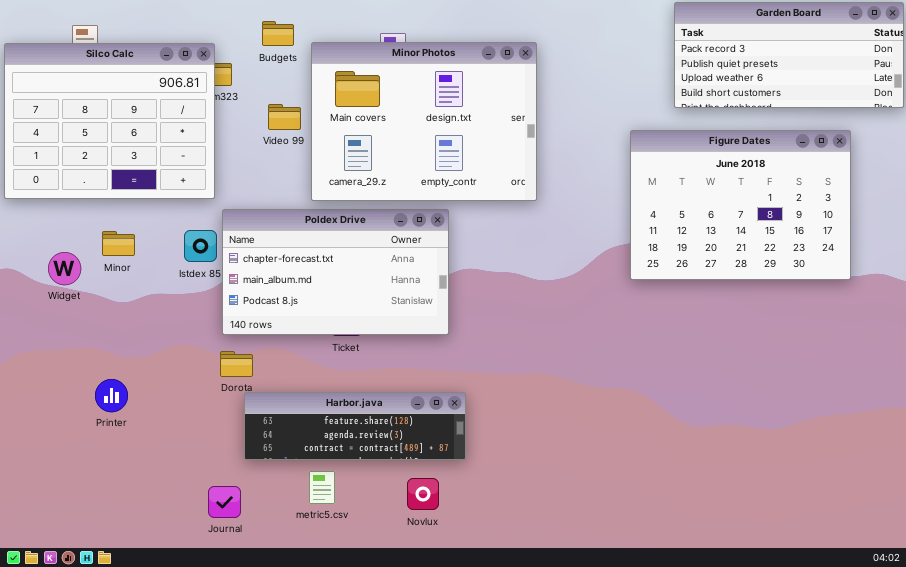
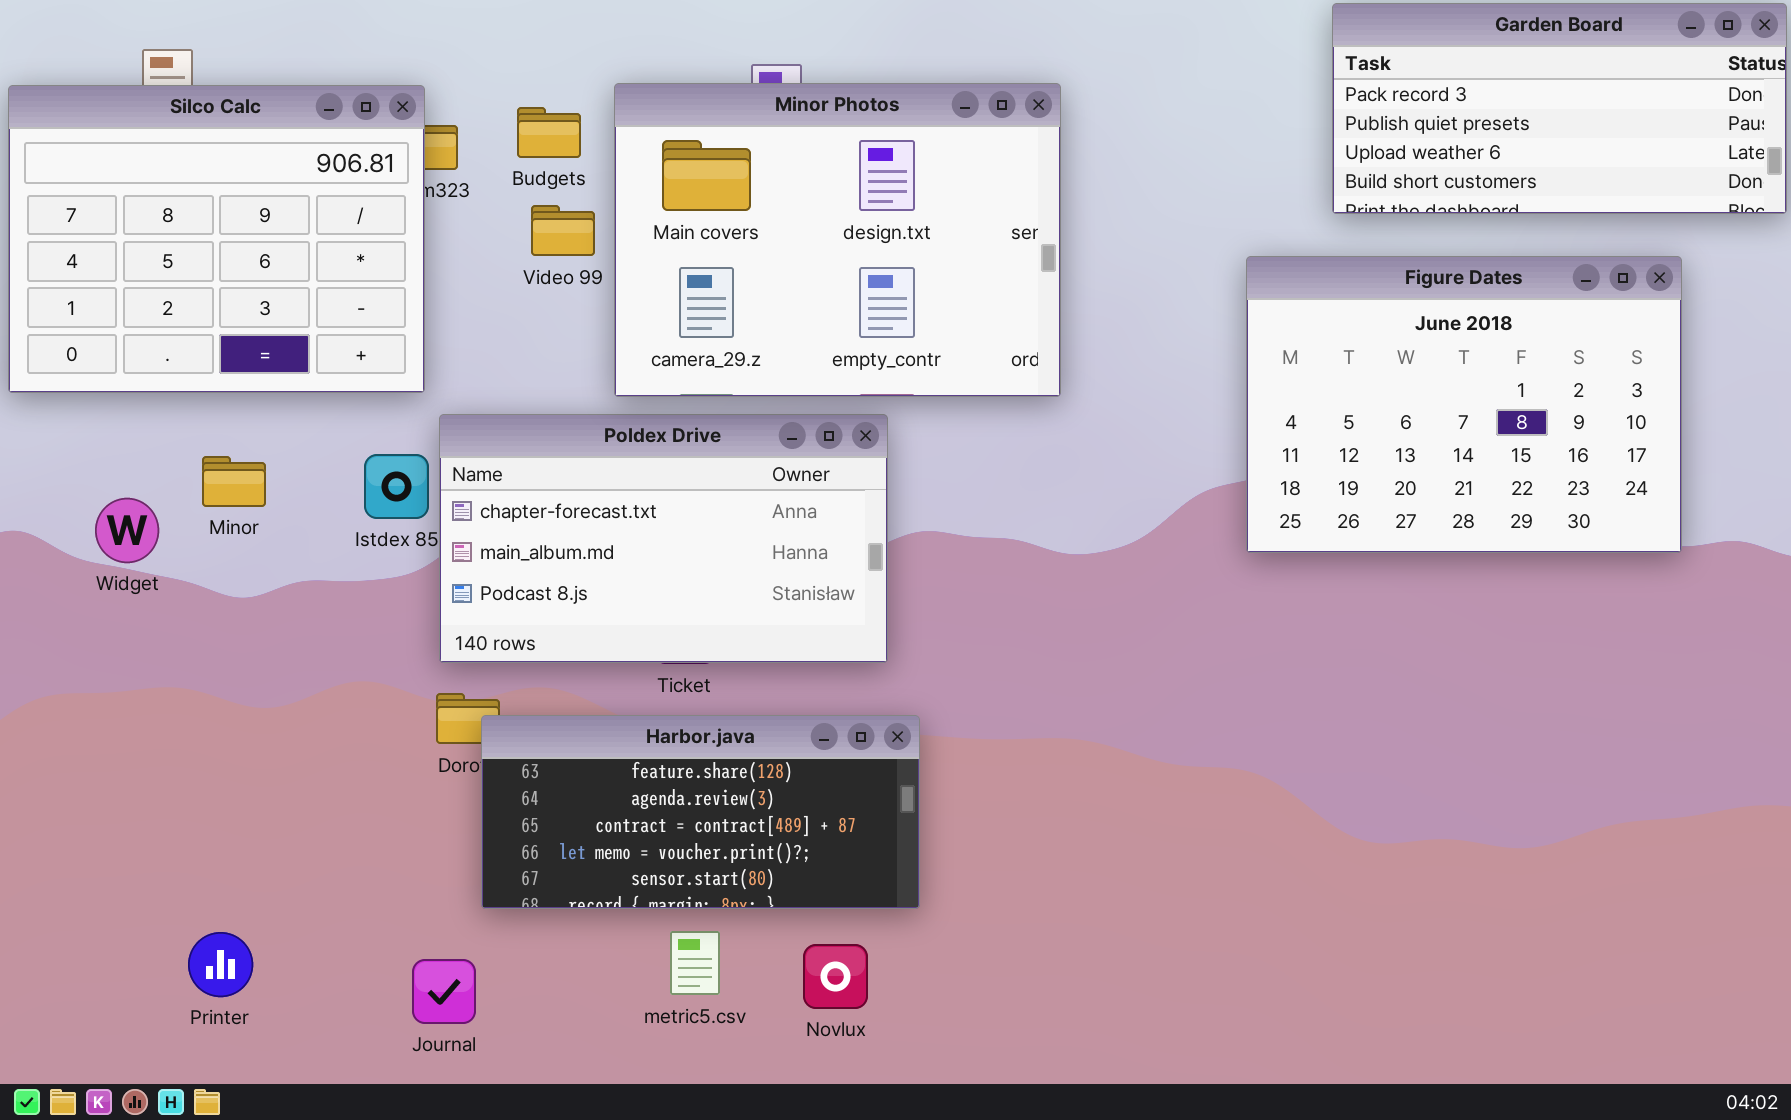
Budgets: [262,21,294,46] -> [517,107,581,158], moved
Printer: [95,379,128,412] -> [188,932,253,997], moved
Harbor.java: [244,392,466,460] -> [481,715,920,909], resized
metric5.csv: [309,471,335,504] -> [670,931,720,995], moved

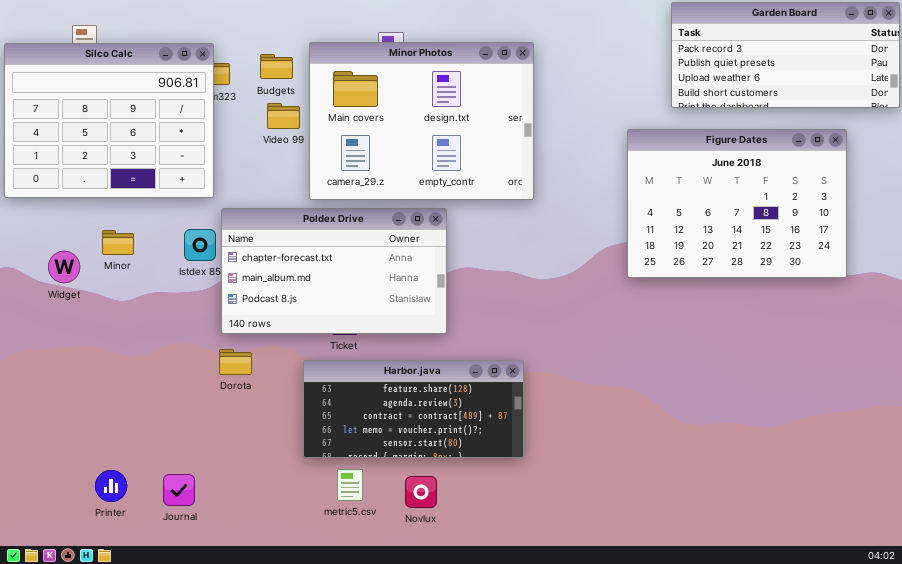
Harbor.java: [481,715,920,909] -> [303,360,524,458], moved
Journal: [412,959,476,1024] -> [163,474,195,506], moved

